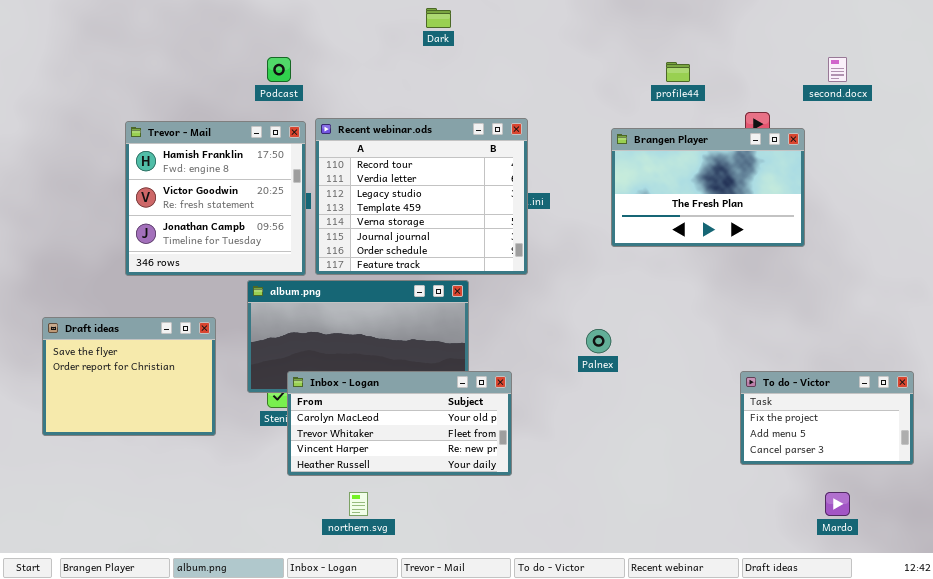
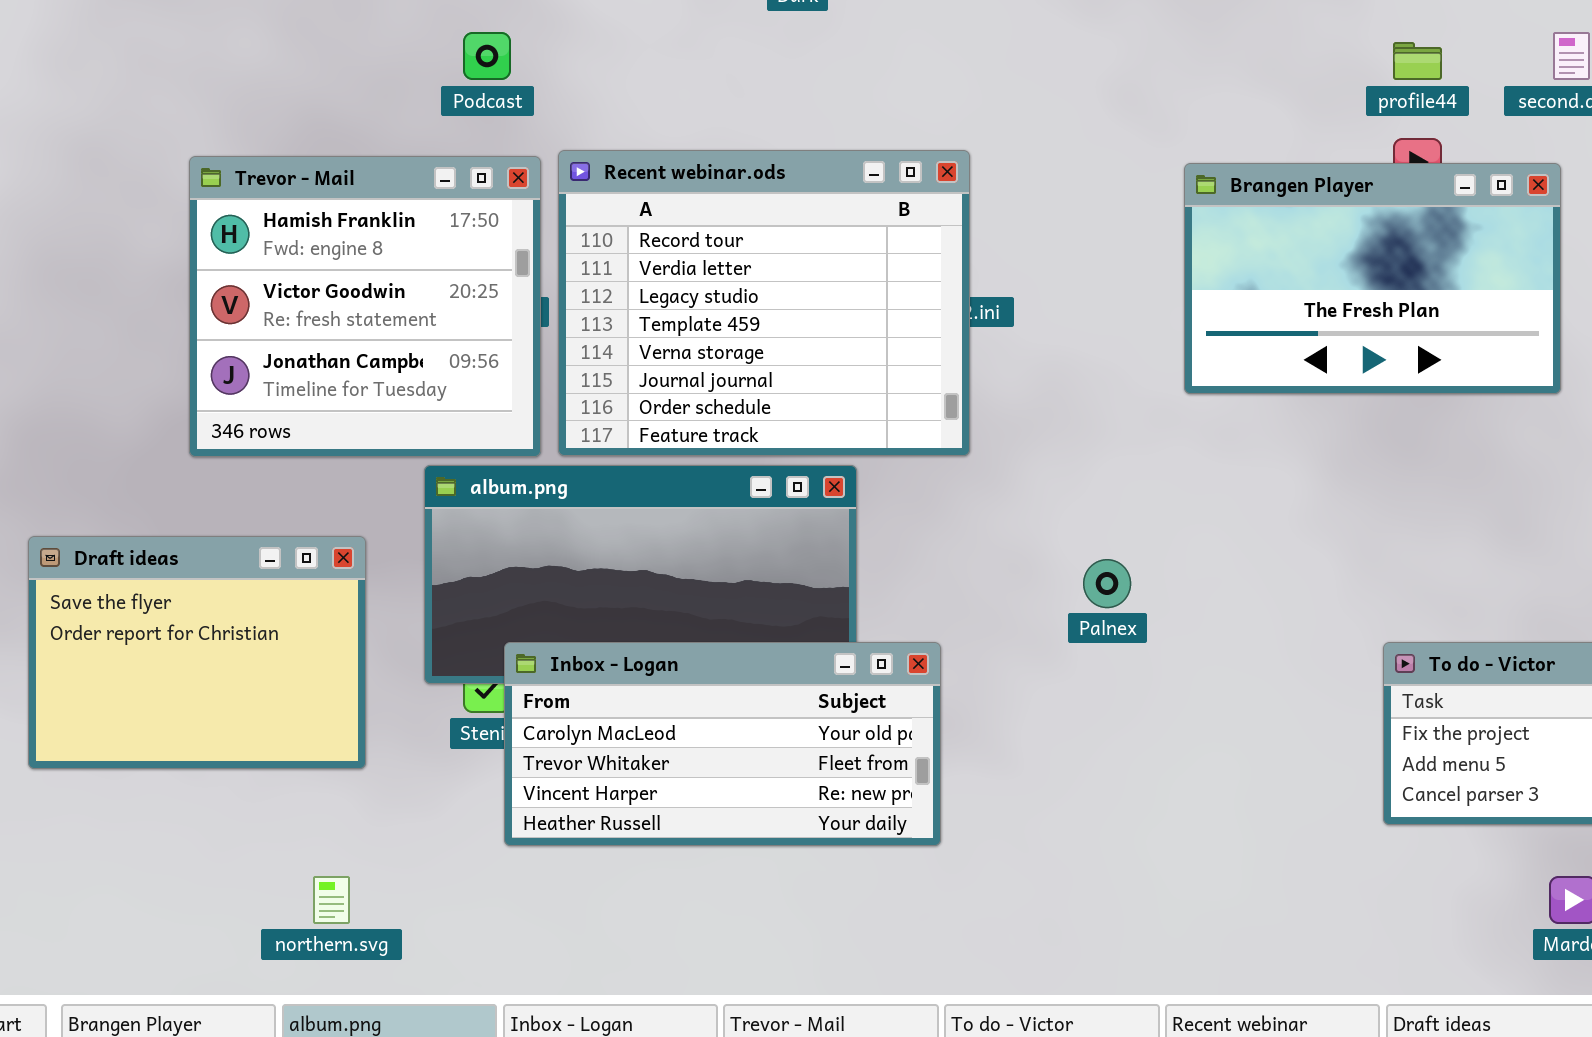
profile44: [666,62,690,82] -> [1393,42,1442,80], moved
Brangen Player: [611,128,805,247] -> [1184,163,1561,394], moved
northern.svg: [349,492,368,516] -> [313,876,350,924], moved

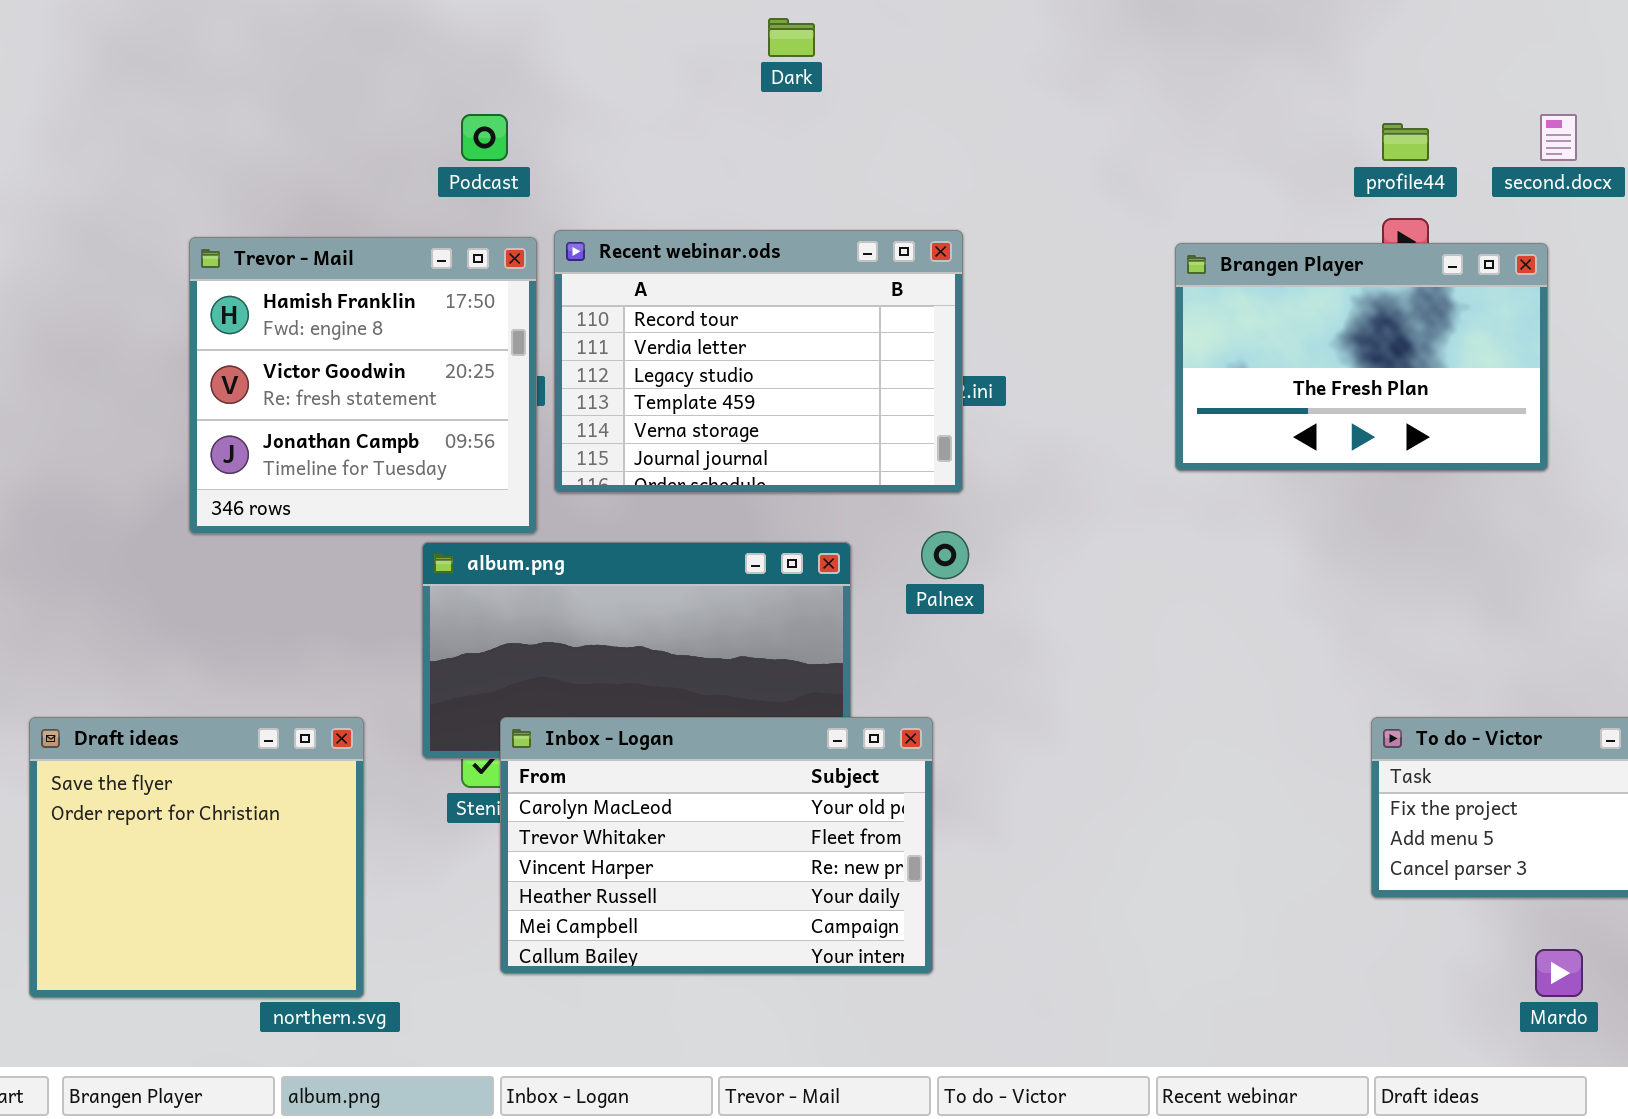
Recent webinar.ods: [558,150,970,456] -> [554,230,963,493], resized
Draft ideas: [28,536,366,769] -> [29,717,364,998], moved, resized
Palnex: [1083,559,1131,608] -> [921,531,969,579], moved
Inbox - Logan: [504,642,941,846] -> [500,717,933,974], resized

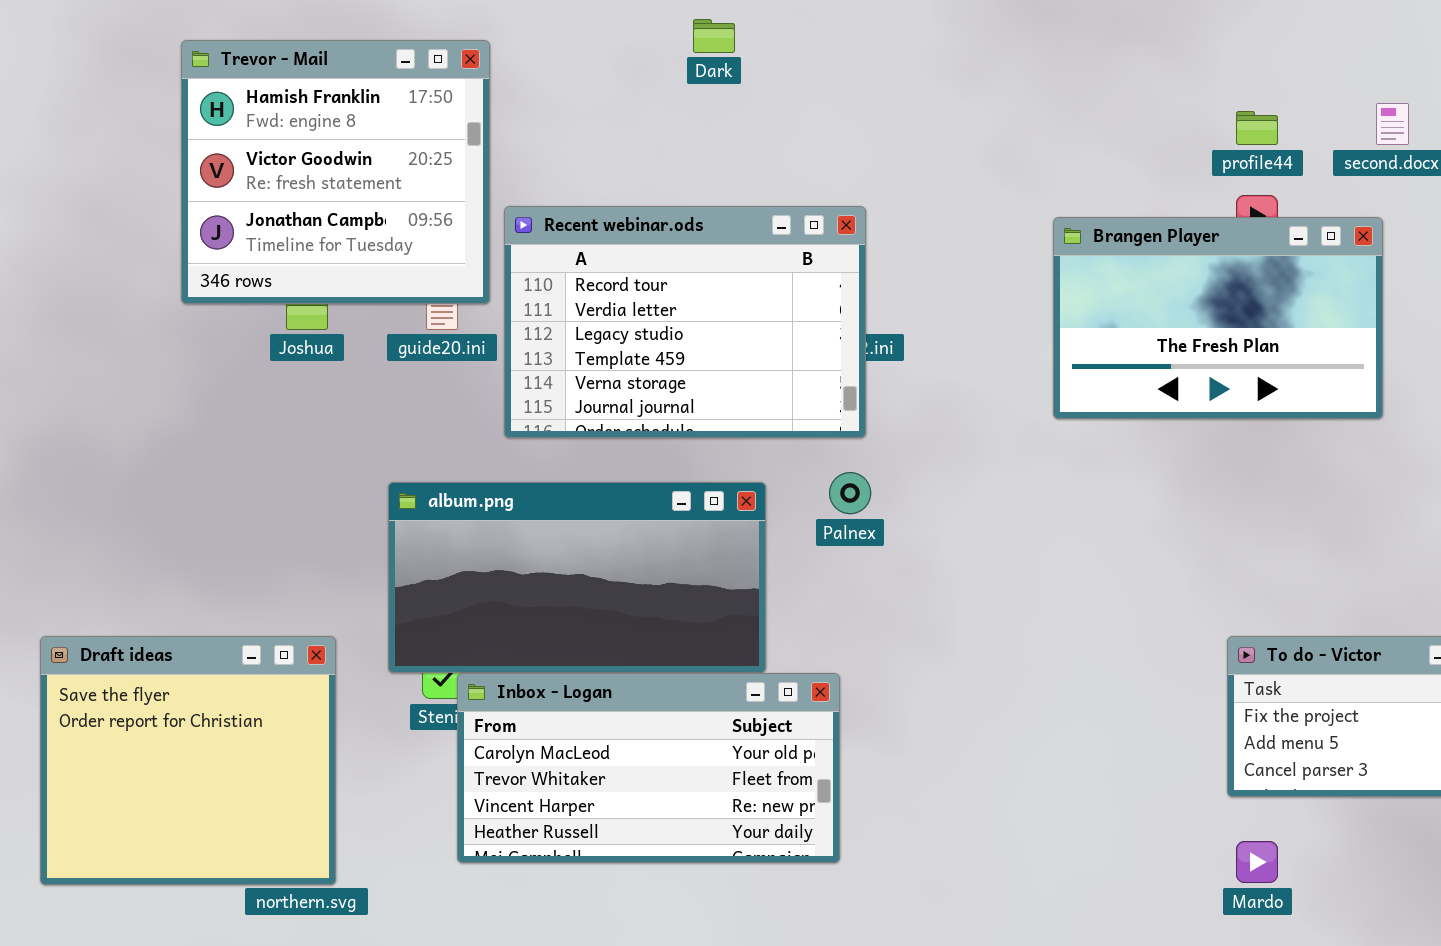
Trevor - Mail: [189,237,537,534] -> [181,40,490,304], moved
Inbox - Logan: [500,717,933,974] -> [457,673,840,863], resized
Mardo: [1535,949,1583,997] -> [1236,841,1278,883], moved

